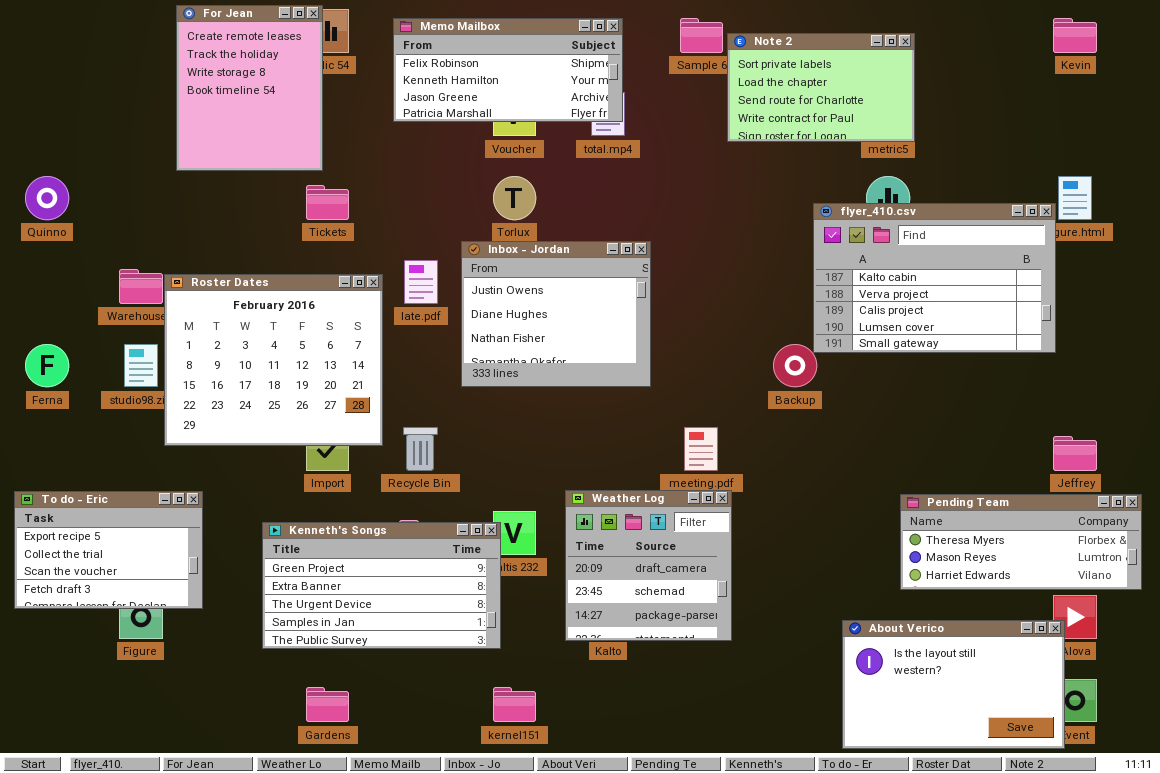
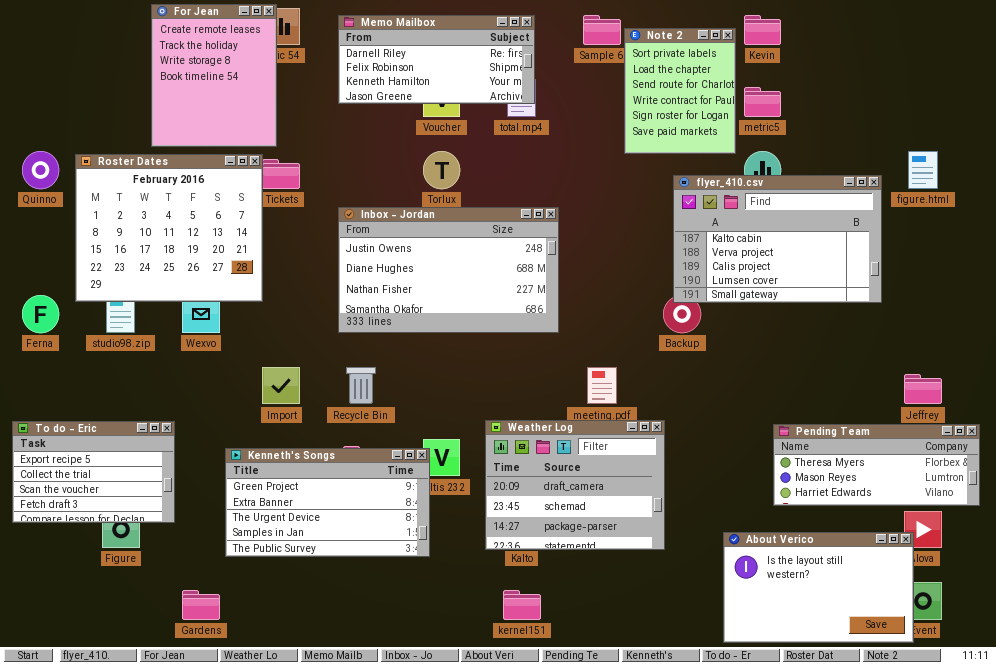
Memo Mailbox: [393,18,623,122] -> [338,15,535,104], scrolled up 1 row
Kevin: [1053,18,1097,53] -> [744,15,781,45], moved
Note 2: [727,33,915,142] -> [624,28,736,154], resized
flyer_410.csv: [813,203,1056,353] -> [673,175,882,303], moved
Inbox - Jordan: [461,241,651,387] -> [338,207,559,333], resized
Roster Dates: [164,274,383,446] -> [75,154,263,302], moved
Weather Log: [565,490,732,641] -> [485,420,665,550], resized
Gardens: [306,687,349,722] -> [182,590,220,620], moved
kernel151: [493,687,536,722] -> [503,590,541,620], moved

